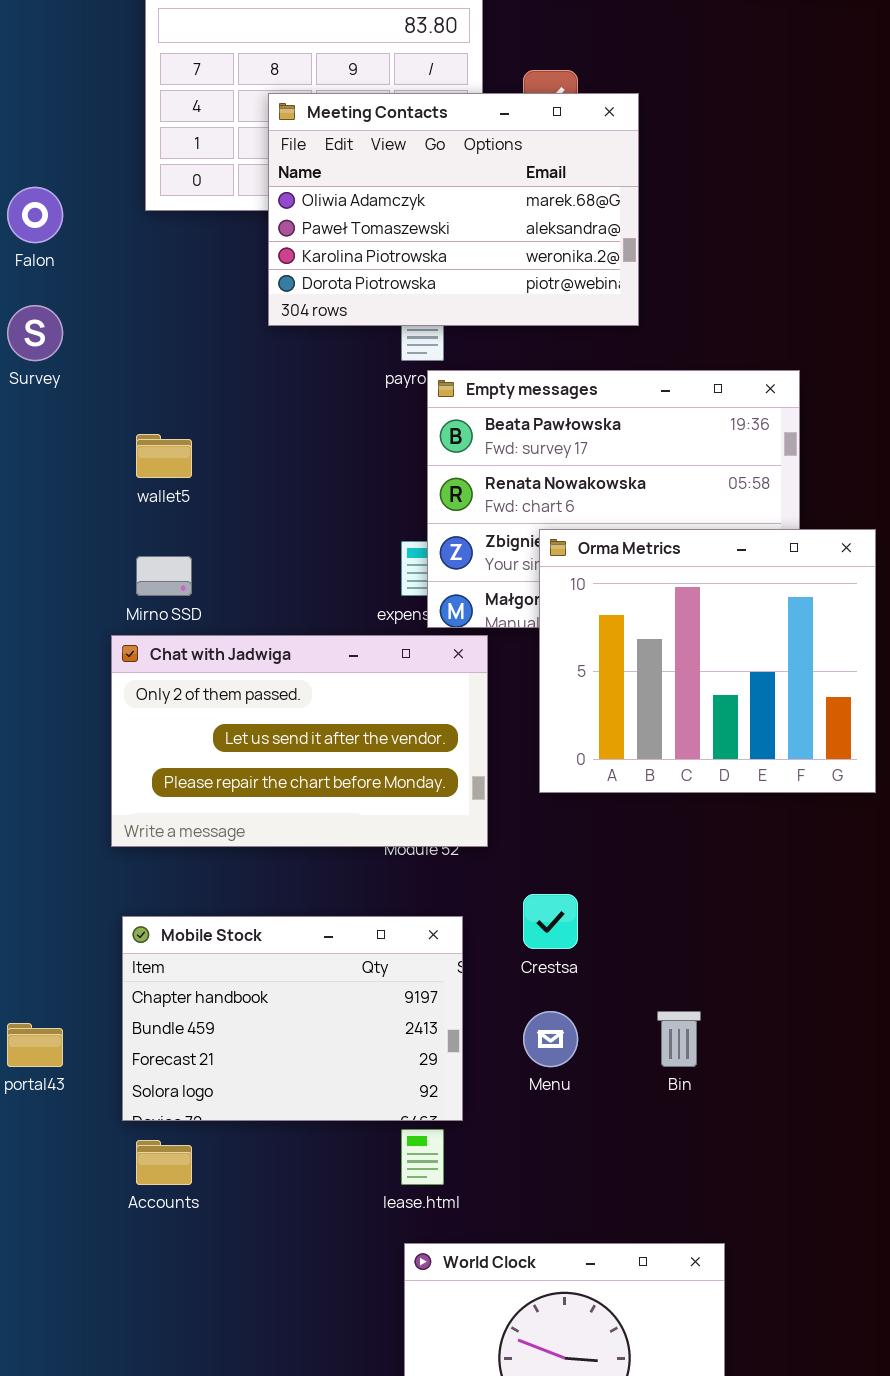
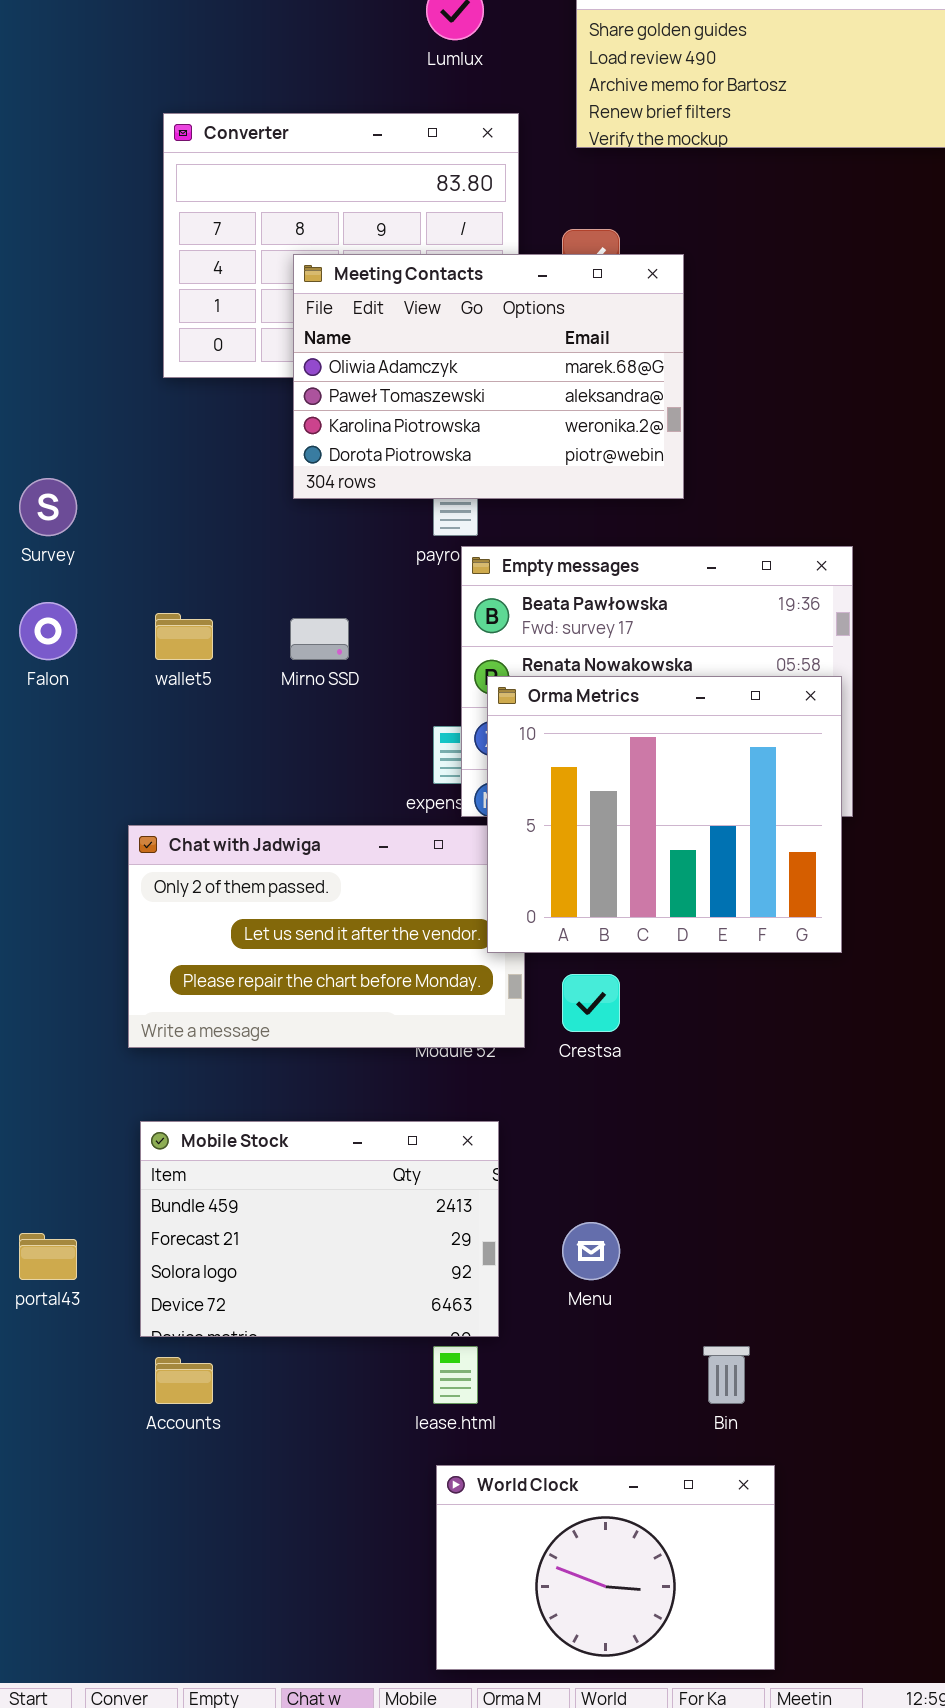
Falon: [7,187,63,243] -> [19,602,77,660], moved
Orma Metrics: [539,529,876,793] -> [487,676,842,953], moved
Mirno SSD: [136,556,192,596] -> [290,618,349,660], moved
Crestsa: [523,894,578,949] -> [562,974,620,1032], moved
Mobile Stock: [122,916,463,1121] -> [140,1121,499,1337], scrolled down 1 row
Bin: [657,1011,701,1067] -> [703,1346,750,1404], moved

